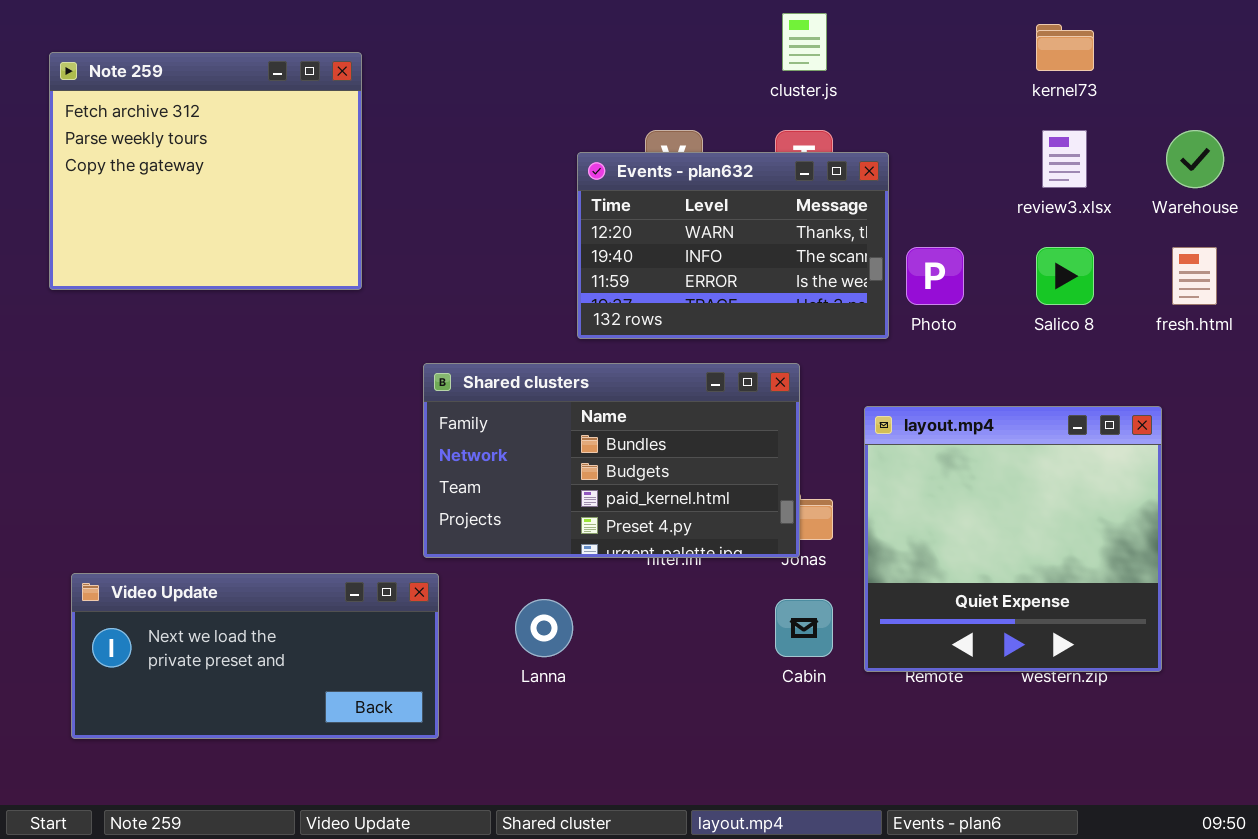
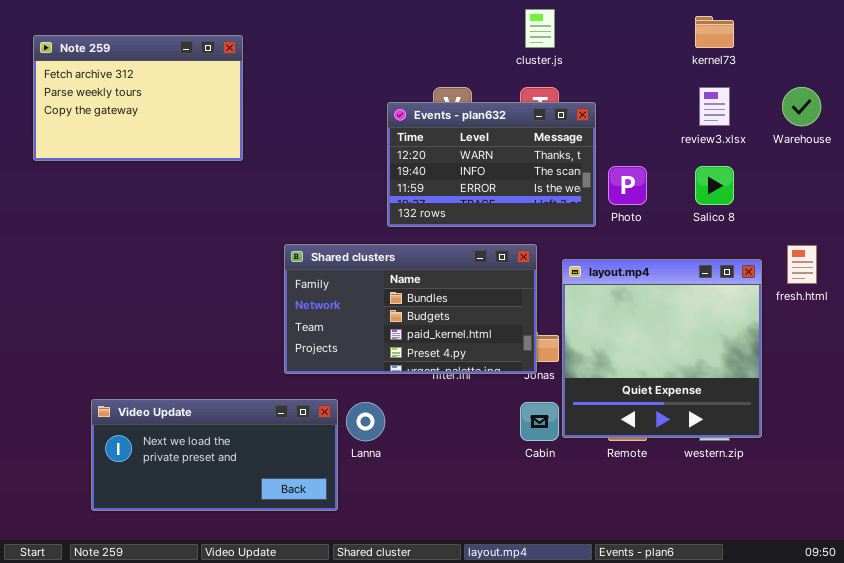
Note 259: [49,52,362,290] -> [33,35,243,161], resized
fresh.html: [1172,247,1217,305] -> [787,245,817,284], moved
layout.mp4: [864,406,1162,672] -> [562,259,762,438], moved
Video Update: [71,573,439,739] -> [91,399,338,511], moved

